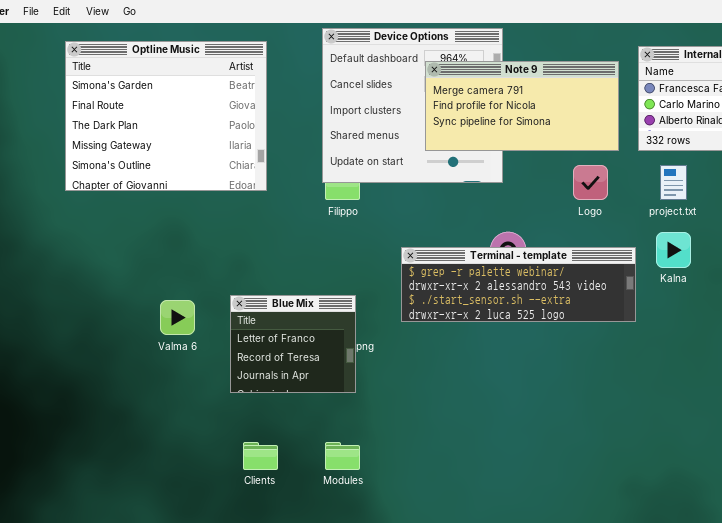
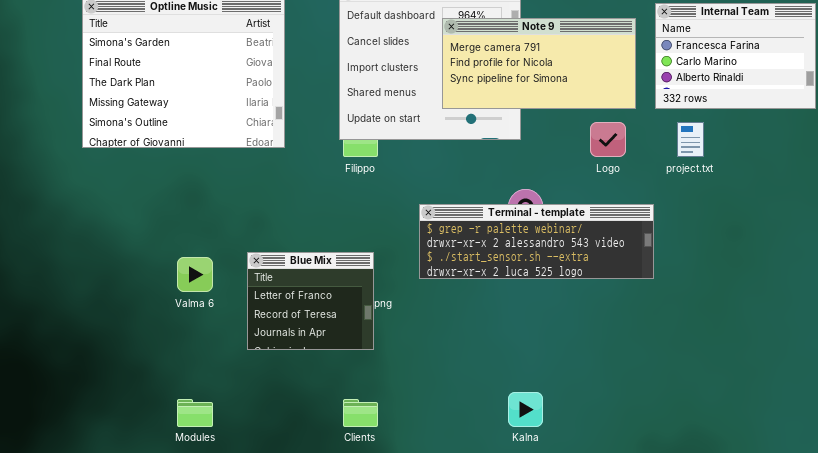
Kalna: [656,232,691,268] -> [508,392,543,427], moved
Clients: [243,442,278,470] -> [343,399,378,427], moved
Modules: [325,442,360,470] -> [177,399,213,427], moved

